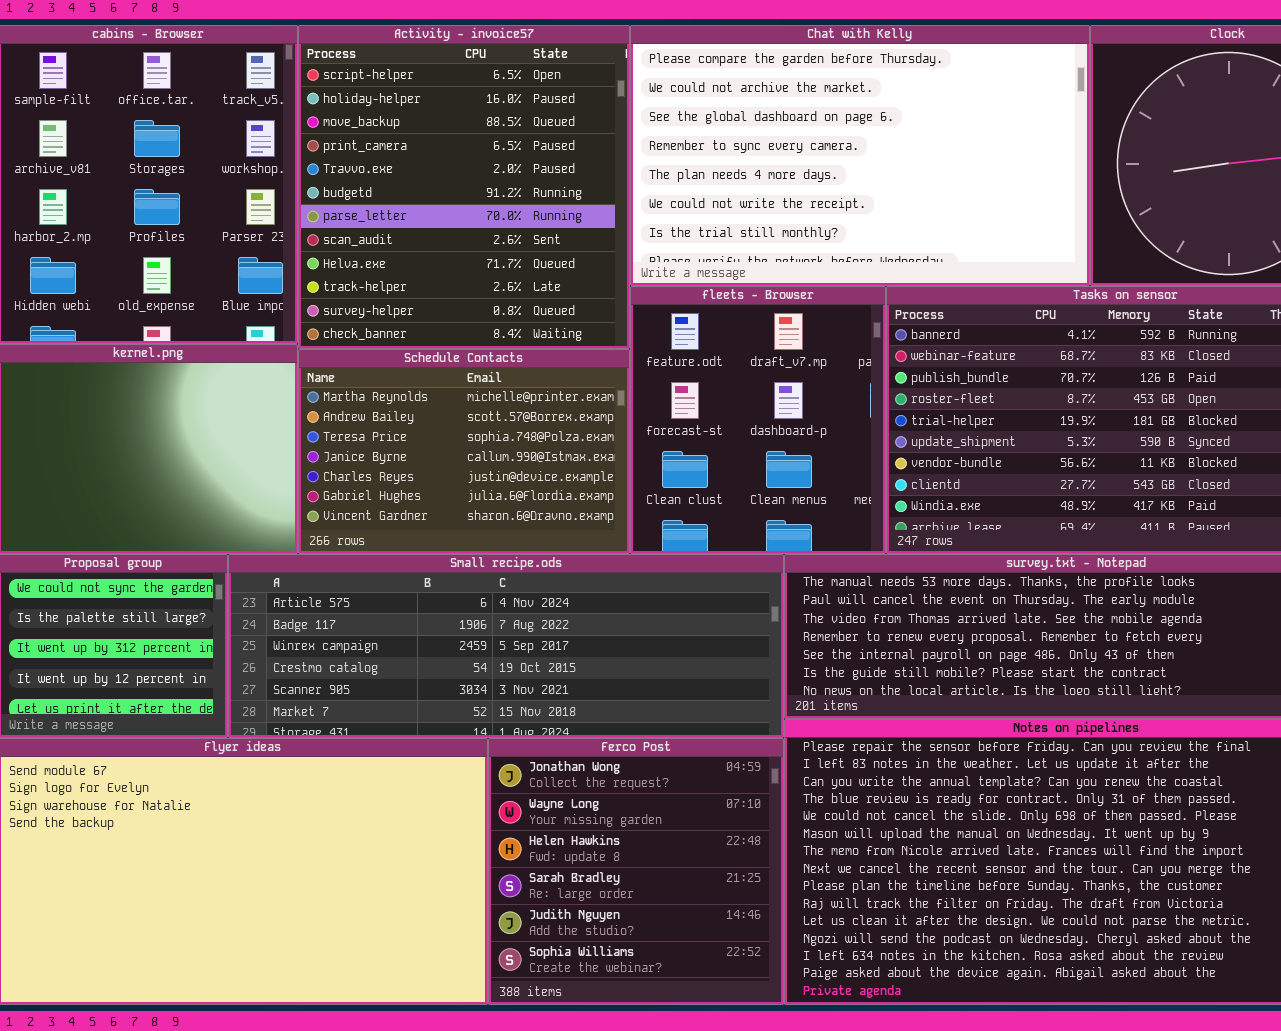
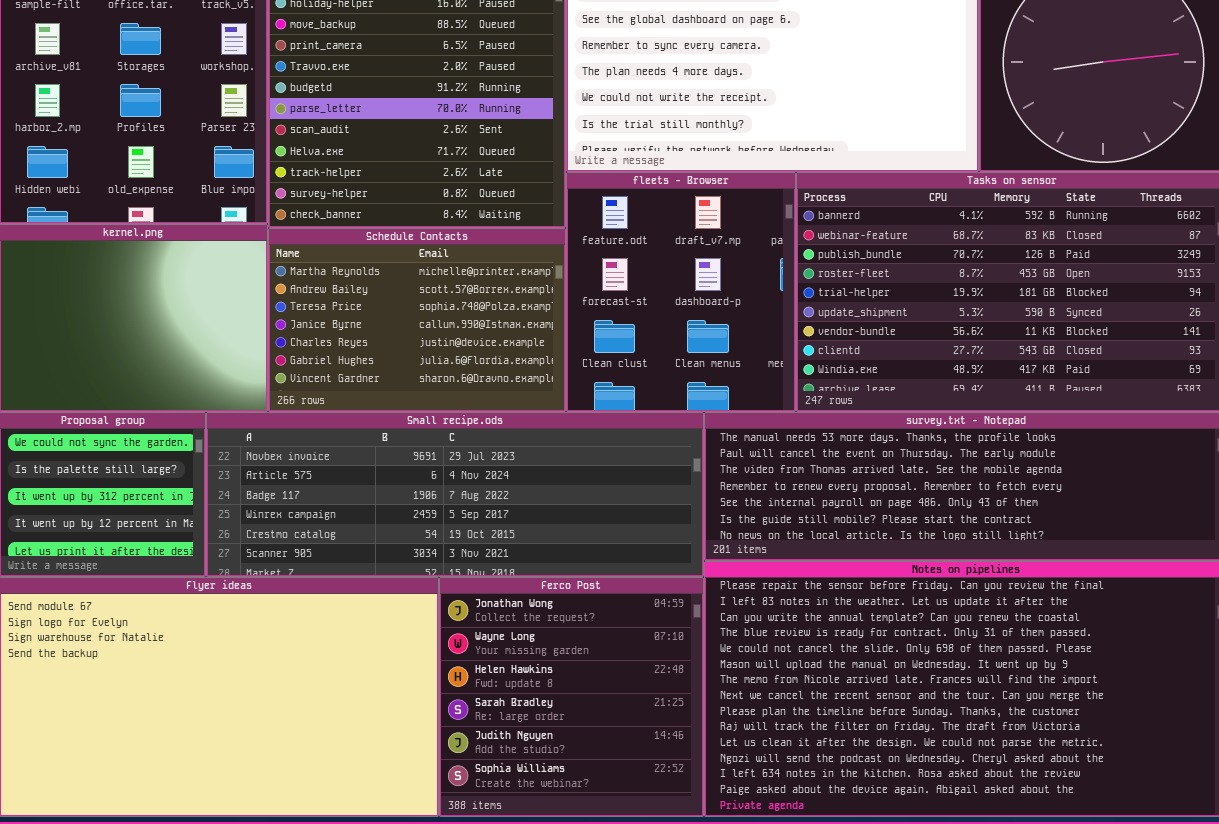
Small recipe.ods: [228,554,784,738] -> [206,412,704,577], scrolled up 1 row

